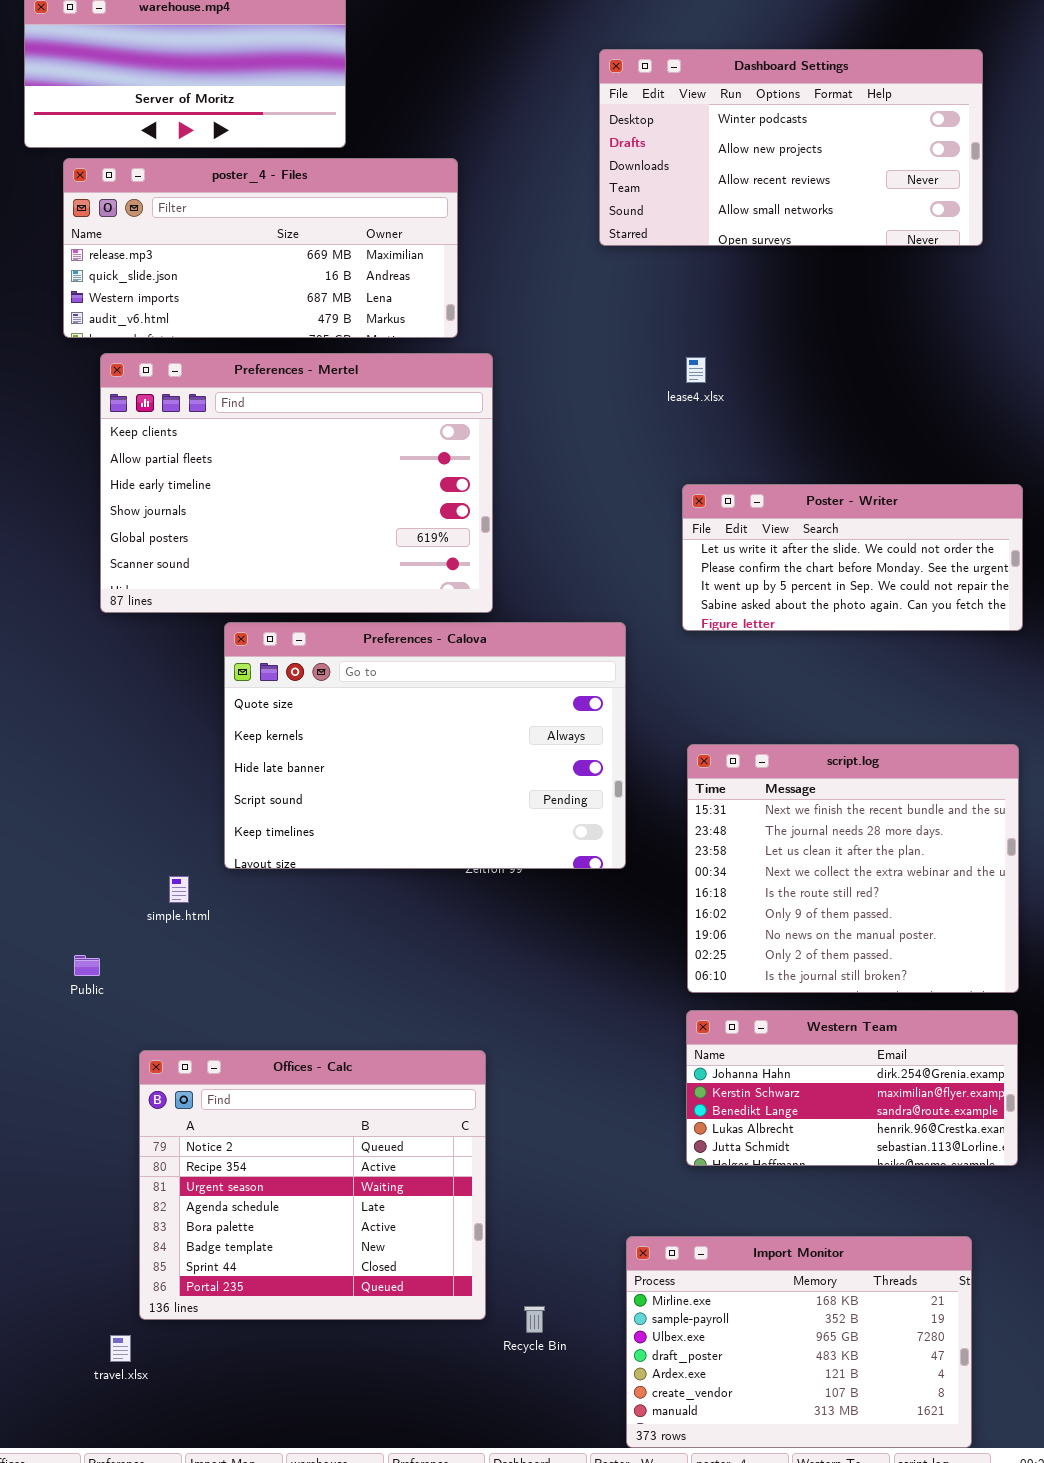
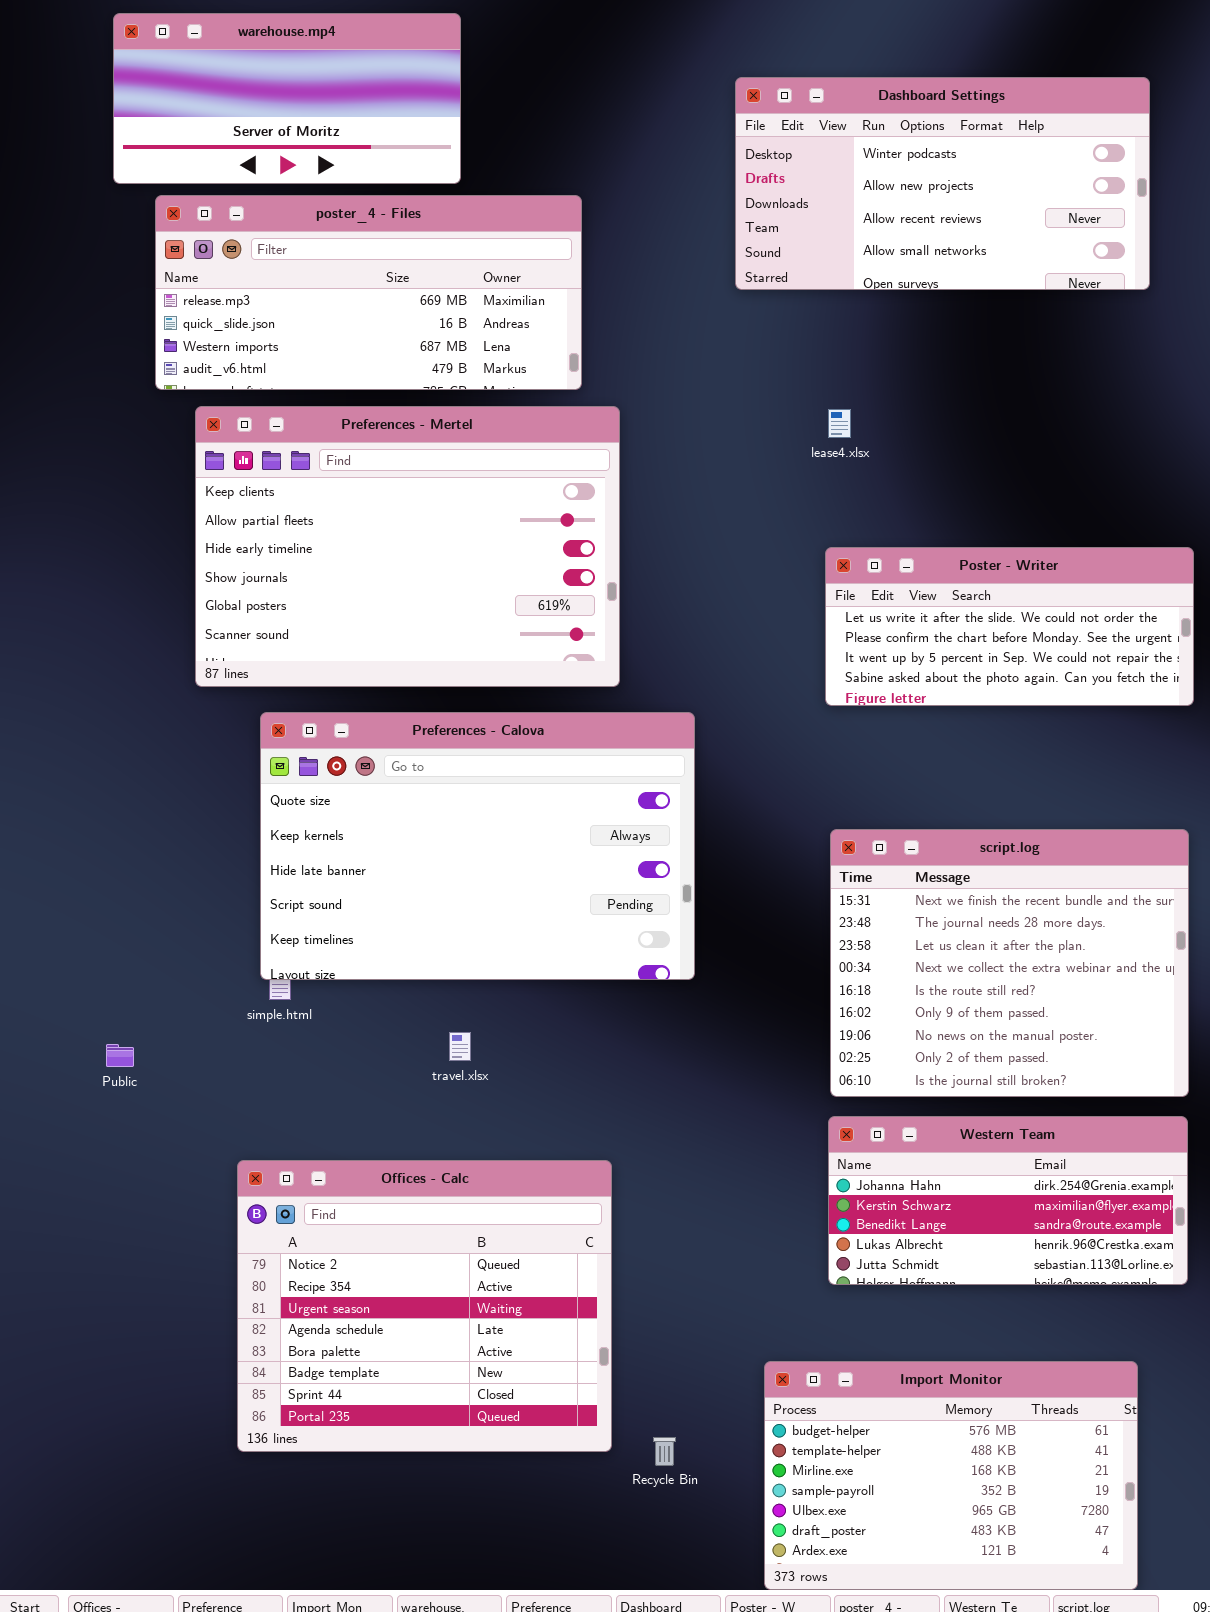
Preferences - Calova: [224,622,626,869] -> [260,712,695,980], moved
Public: [74,955,100,976] -> [106,1044,134,1067], moved
Import Monitor: [626,1236,972,1448] -> [764,1361,1138,1590], scrolled up 2 rows
travel.xlsx: [110,1335,131,1362] -> [449,1032,471,1061], moved

